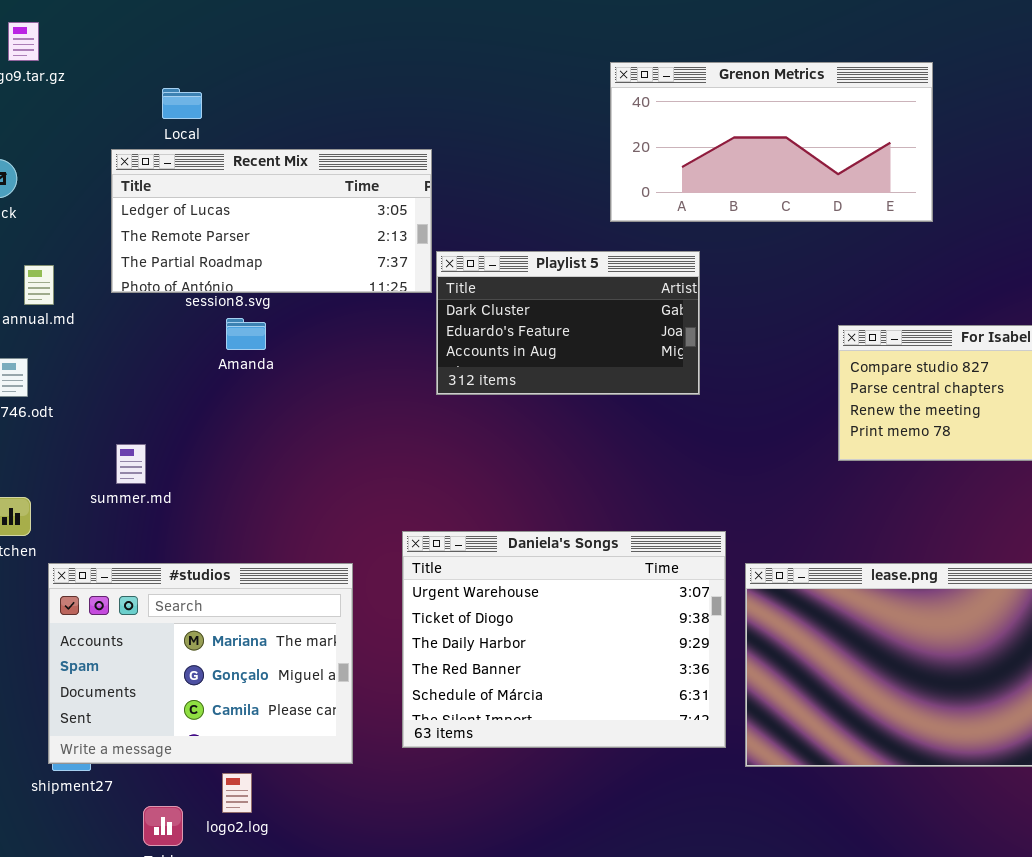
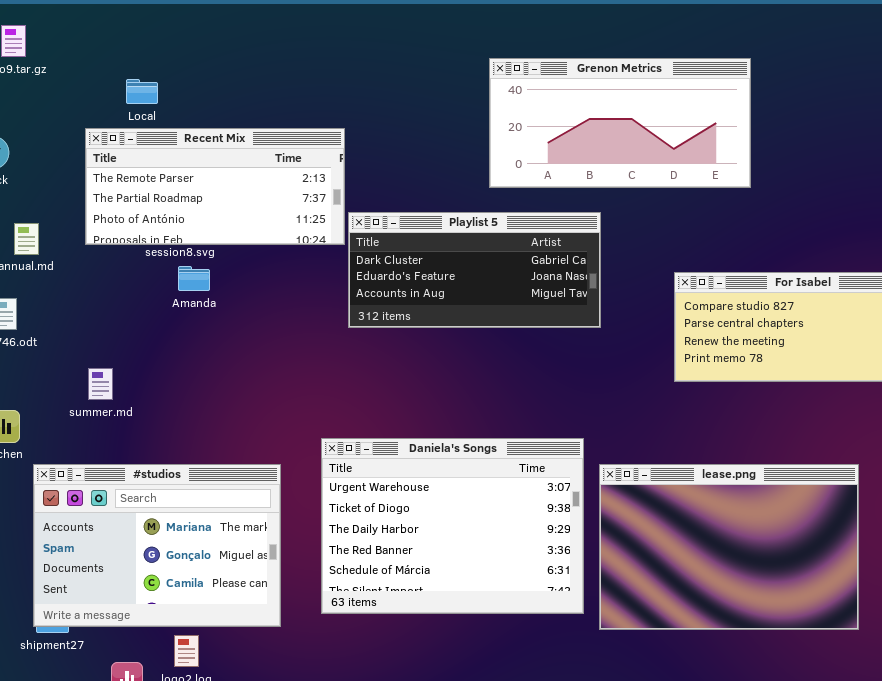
Recent Mix: [111,149,432,293] -> [85,128,345,245], scrolled down 1 row
Playlist 5: [436,251,700,395] -> [348,212,601,328], resized

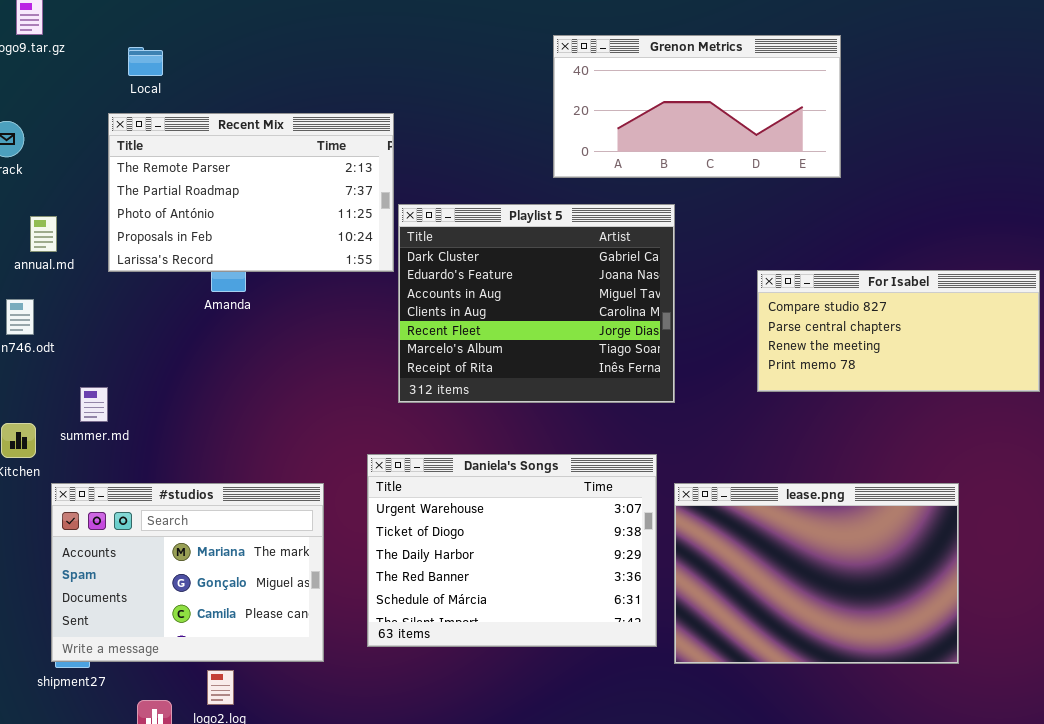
Local: [126,79,158,104] -> [128,47,163,76], moved
Recent Mix: [85,128,345,245] -> [108,113,394,272], resized
Playlist 5: [348,212,601,328] -> [398,204,675,403], resized
summer.md: [88,368,113,400] -> [80,387,108,422], moved

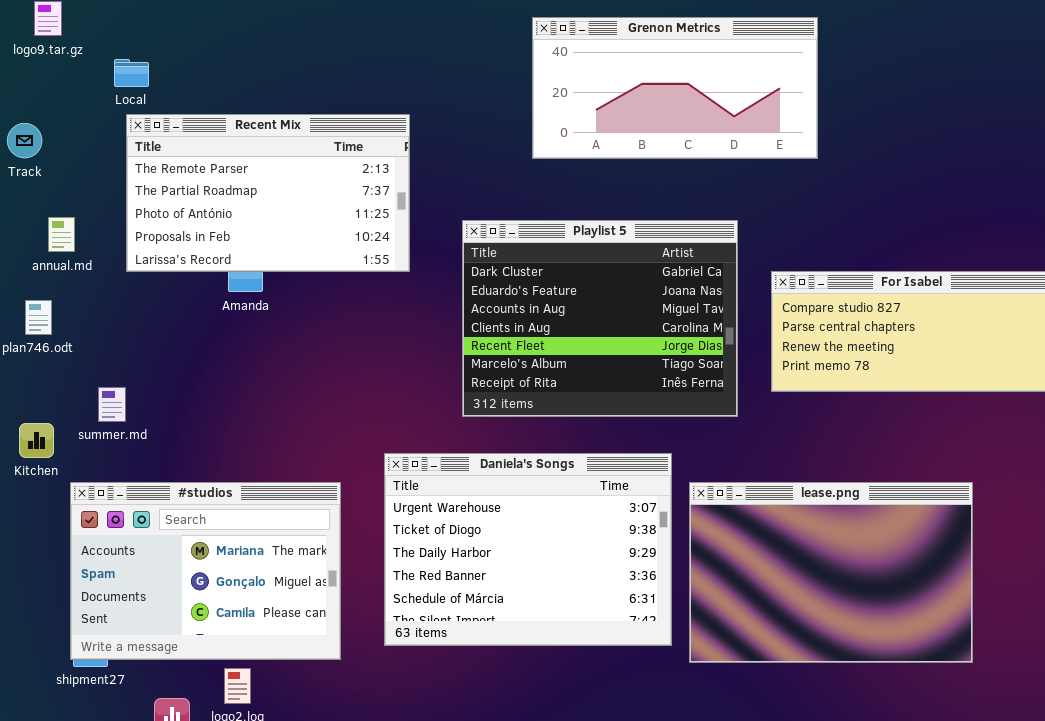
Grenon Metrics: [553,35,841,178] -> [532,17,818,159], moved
Local: [128,47,163,76] -> [114,59,149,87], moved
Playlist 5: [398,204,675,403] -> [462,220,738,417], moved

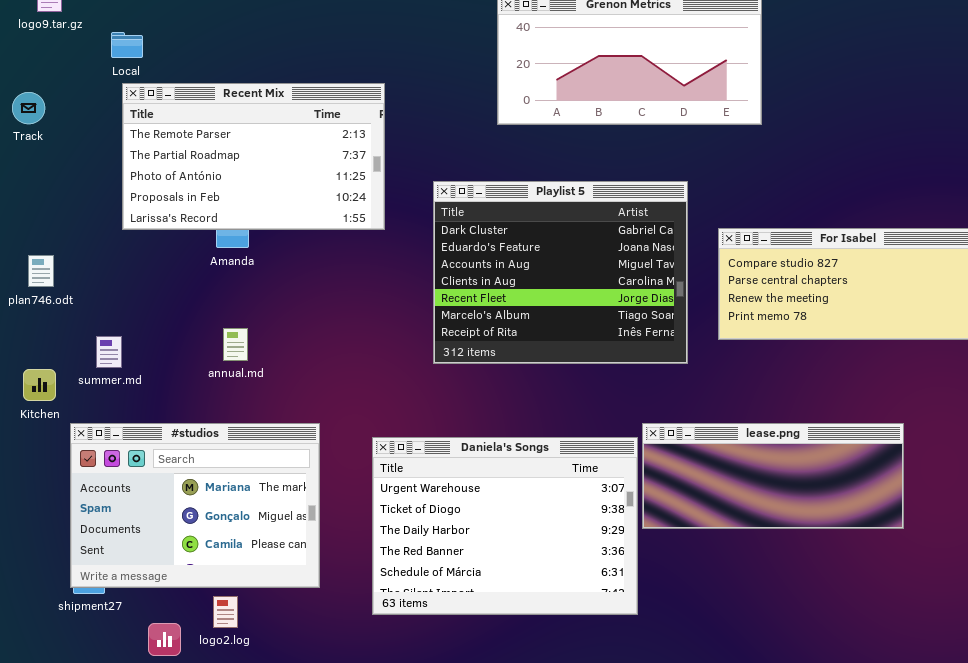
annual.md: [48,217,75,252] -> [223,328,248,361], moved
Daniela's Songs: [384,453,672,646] -> [372,437,638,615], moved
lease.png: [689,482,973,663] -> [642,423,904,529], resized

